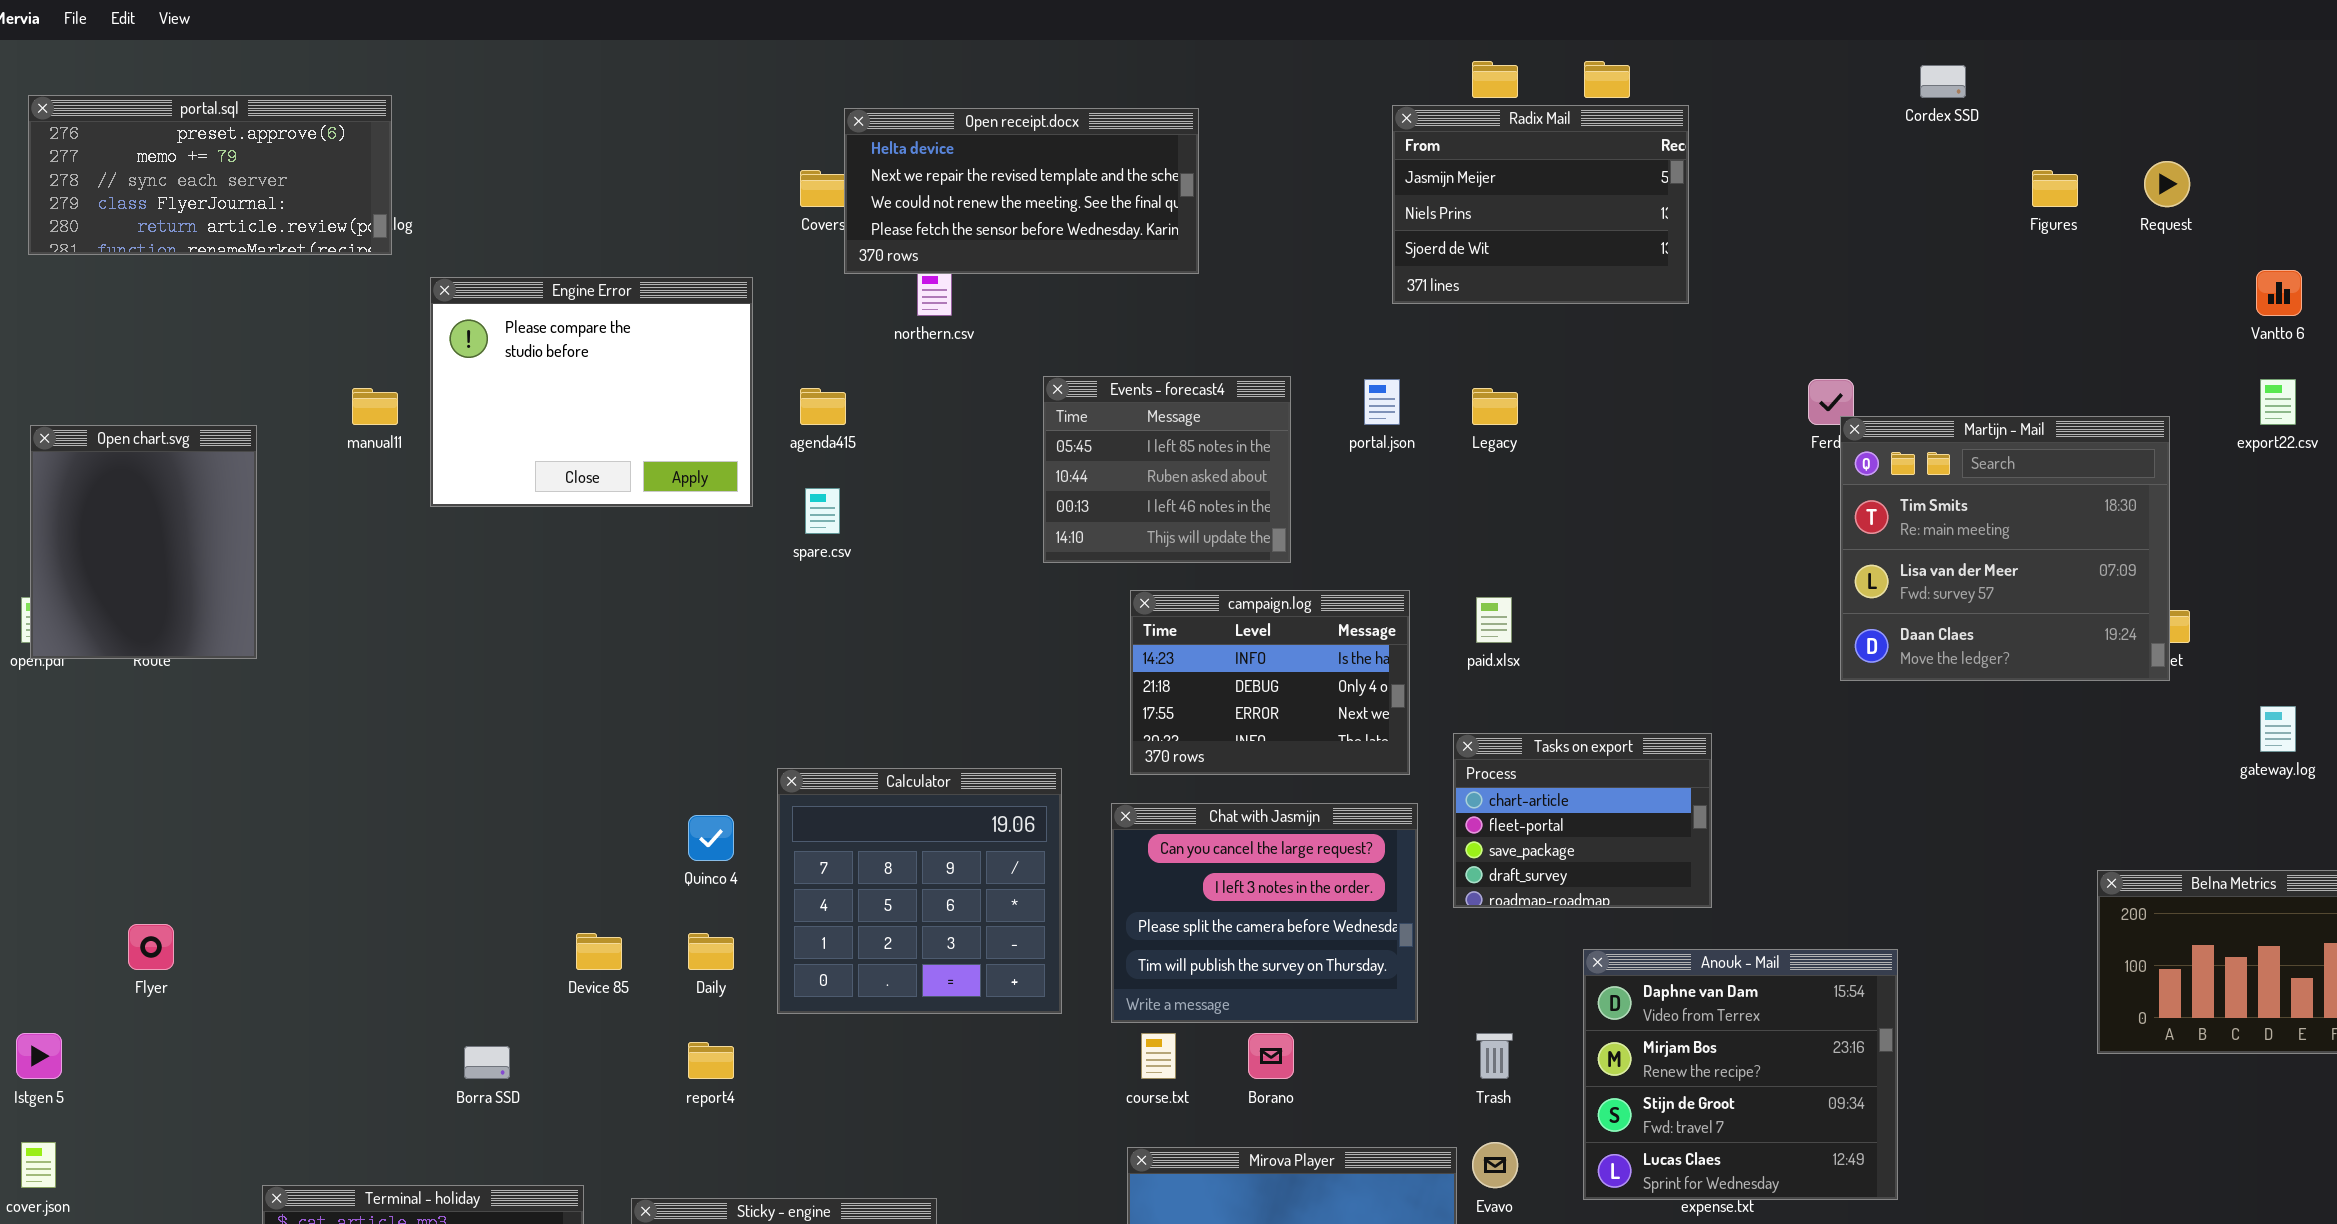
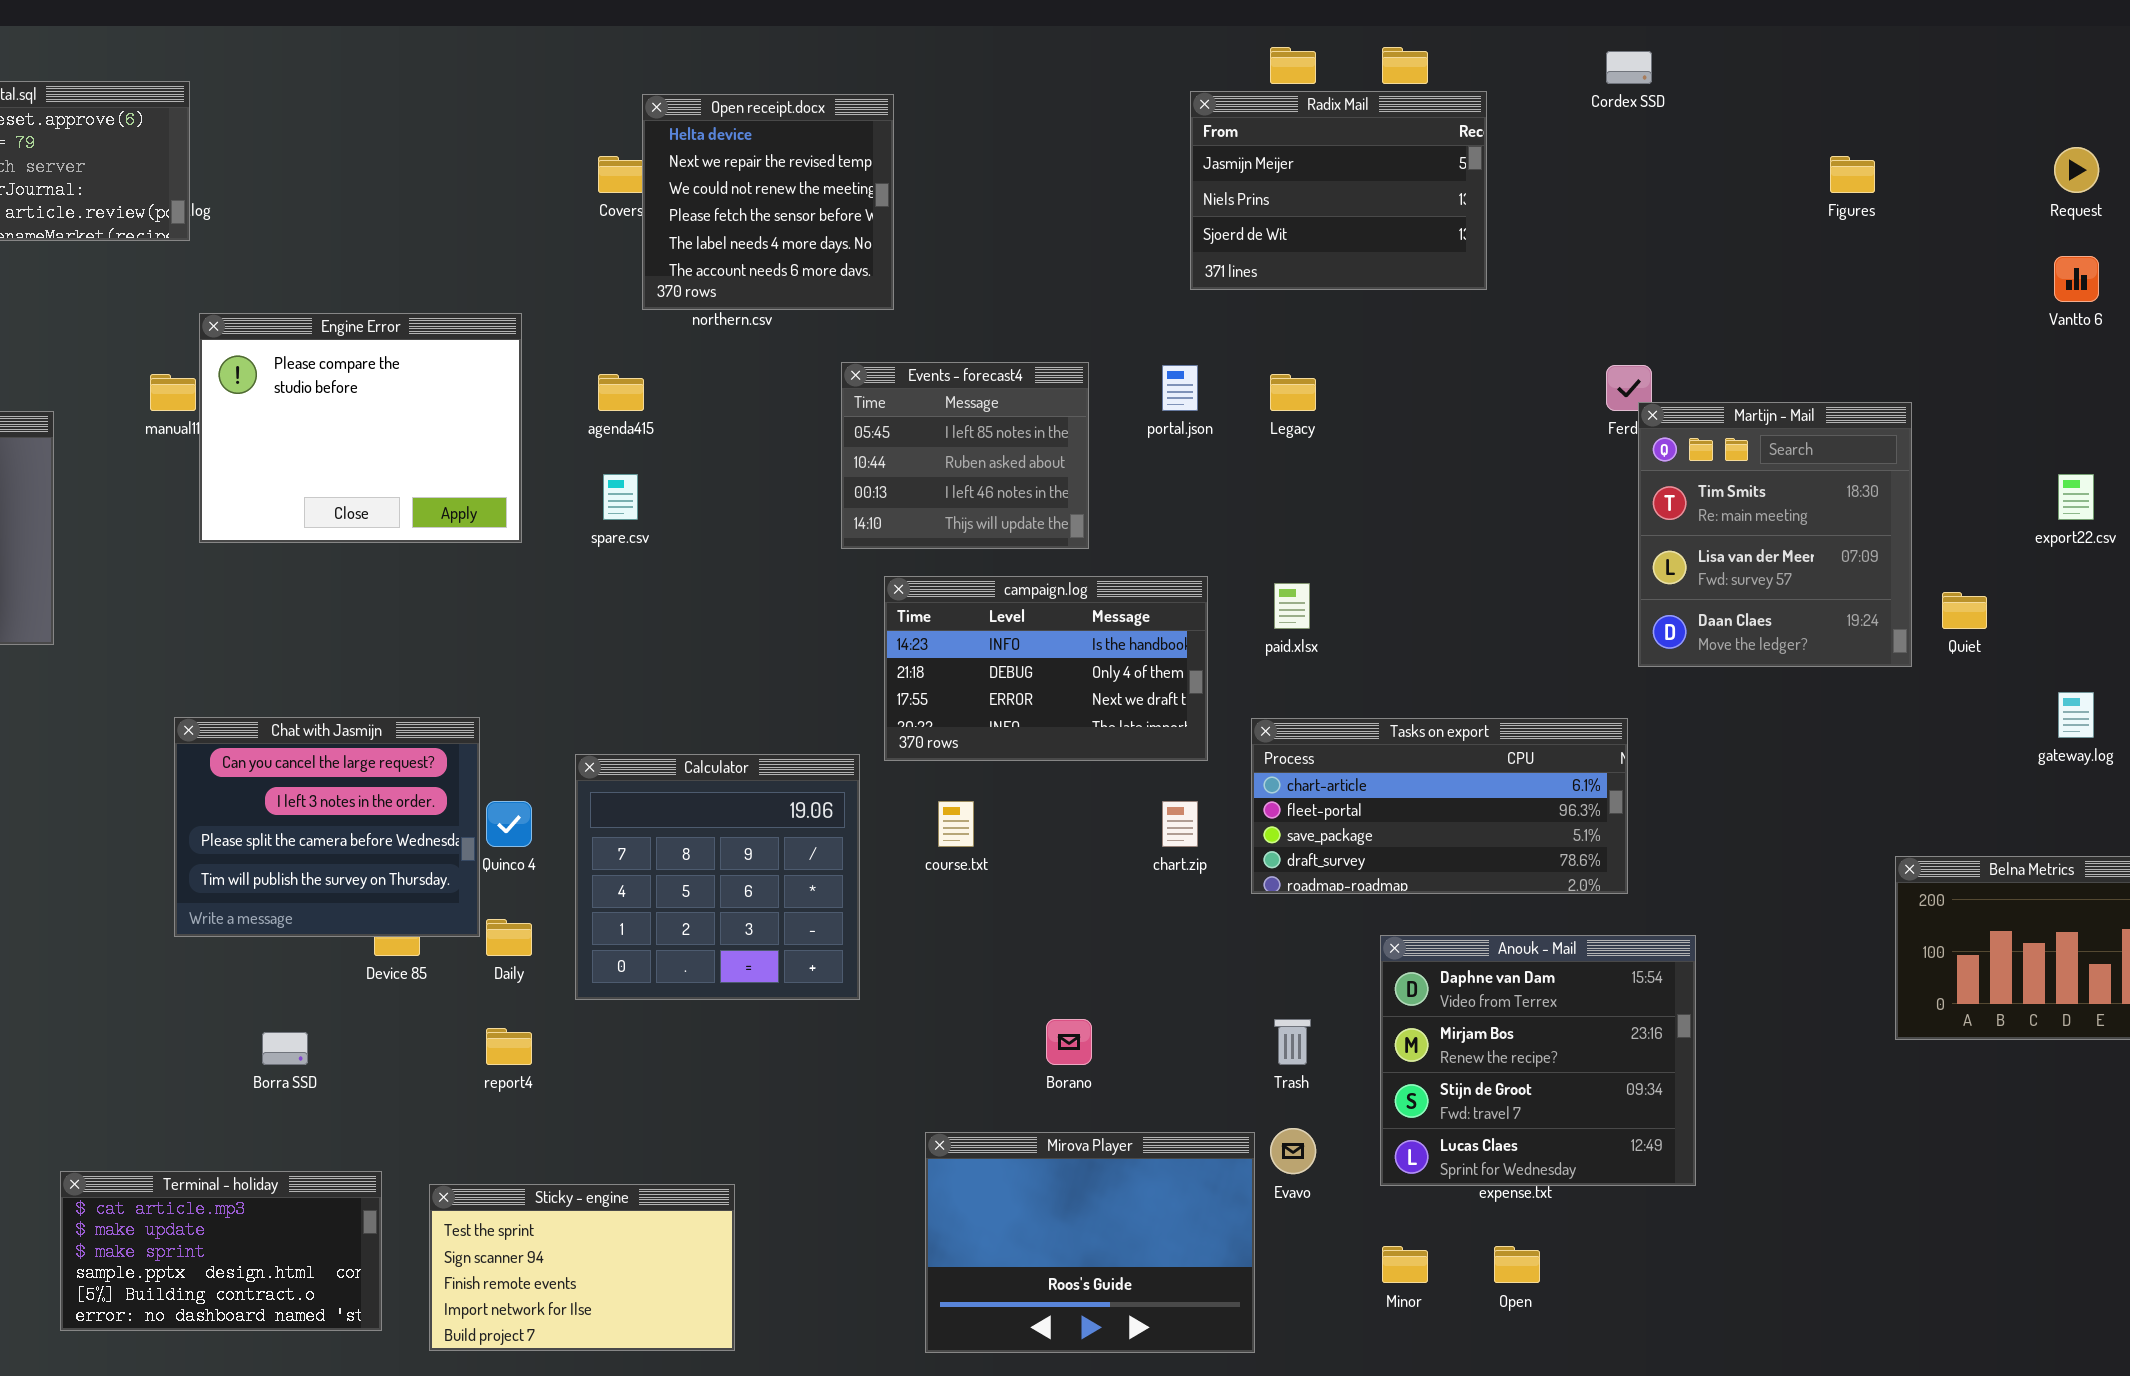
Cordex SSD: [1920,65,1966,98] -> [1606,51,1652,84], moved
Open receipt.docx: [844,108,1199,274] -> [642,94,894,310], resized
Request: [2144,161,2190,207] -> [2054,147,2099,193], moved
Engine Error: [430,277,753,507] -> [199,313,522,543], moved
export22.csv: [2260,379,2296,425] -> [2058,474,2094,520], moved
Martijn - Mail: [1840,416,2170,681] -> [1638,402,1912,667], resized
campaign.log: [1130,590,1410,775] -> [884,576,1208,761], resized
Tasks on export: [1453,733,1712,908] -> [1251,718,1628,894], resized
Chat with Jasmijn: [1111,803,1418,1023] -> [174,717,480,937], moved
course.txt: [1141,1033,1176,1079] -> [938,801,974,847], moved

